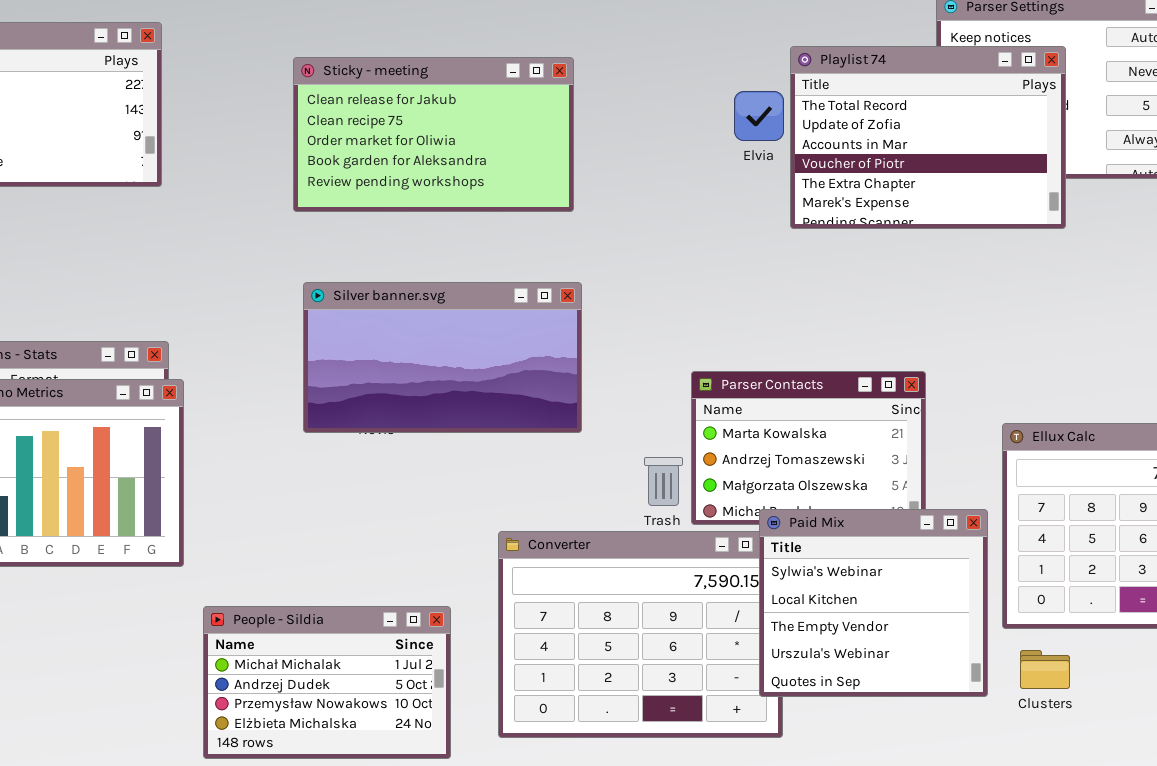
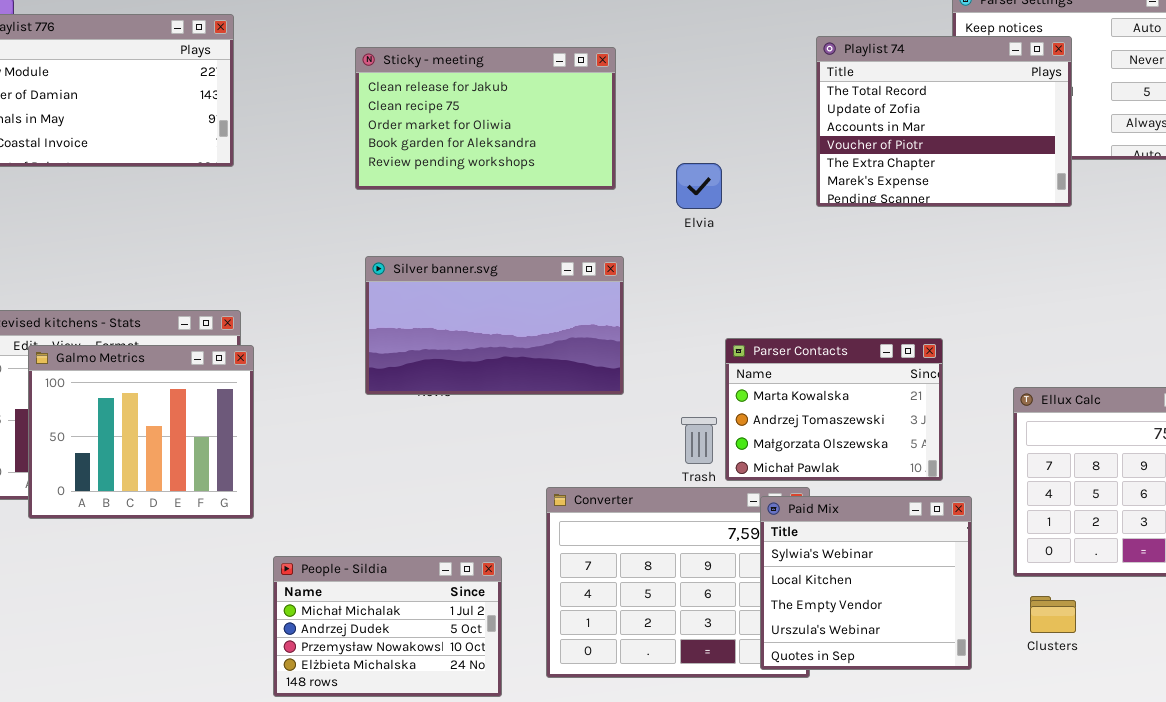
Elvia: [734,91,784,141] -> [676,163,722,209], moved
Paid Mix: [759,509,988,697] -> [760,496,972,670], moved

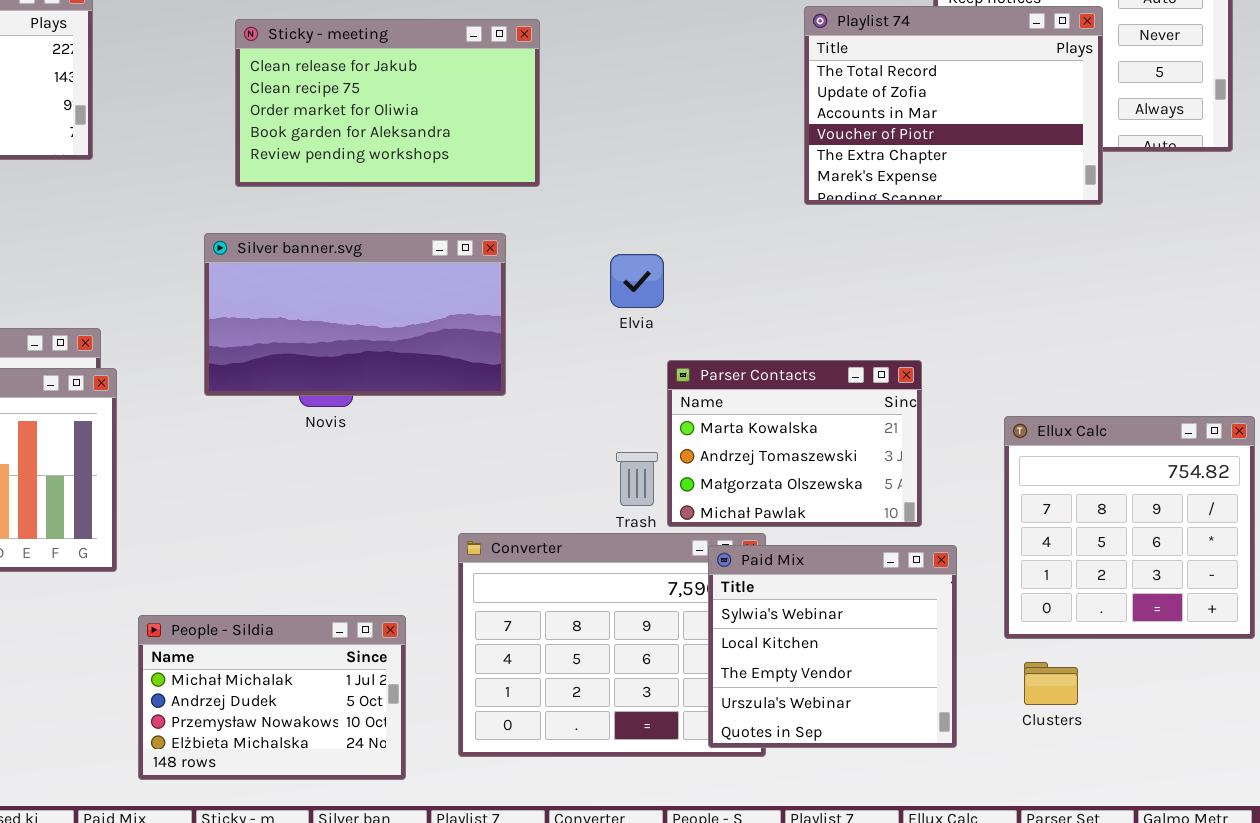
Playlist 74: [816,36,1072,207] -> [804,6,1103,205], moved
Elvia: [676,163,722,209] -> [610,254,664,308], moved
Silver banner.svg: [365,256,624,395] -> [204,233,506,396], moved

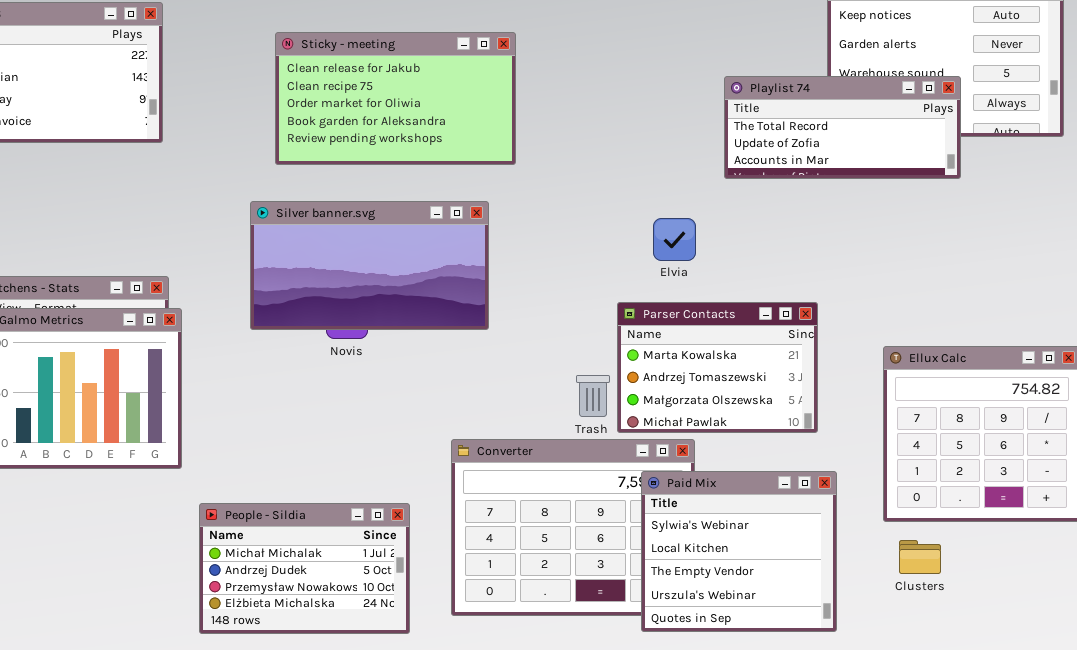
Playlist 74: [804,6,1103,205] -> [724,76,961,179], resized
Elvia: [610,254,664,308] -> [653,218,696,261], moved
Paid Mix: [708,545,957,748] -> [641,471,837,632], moved

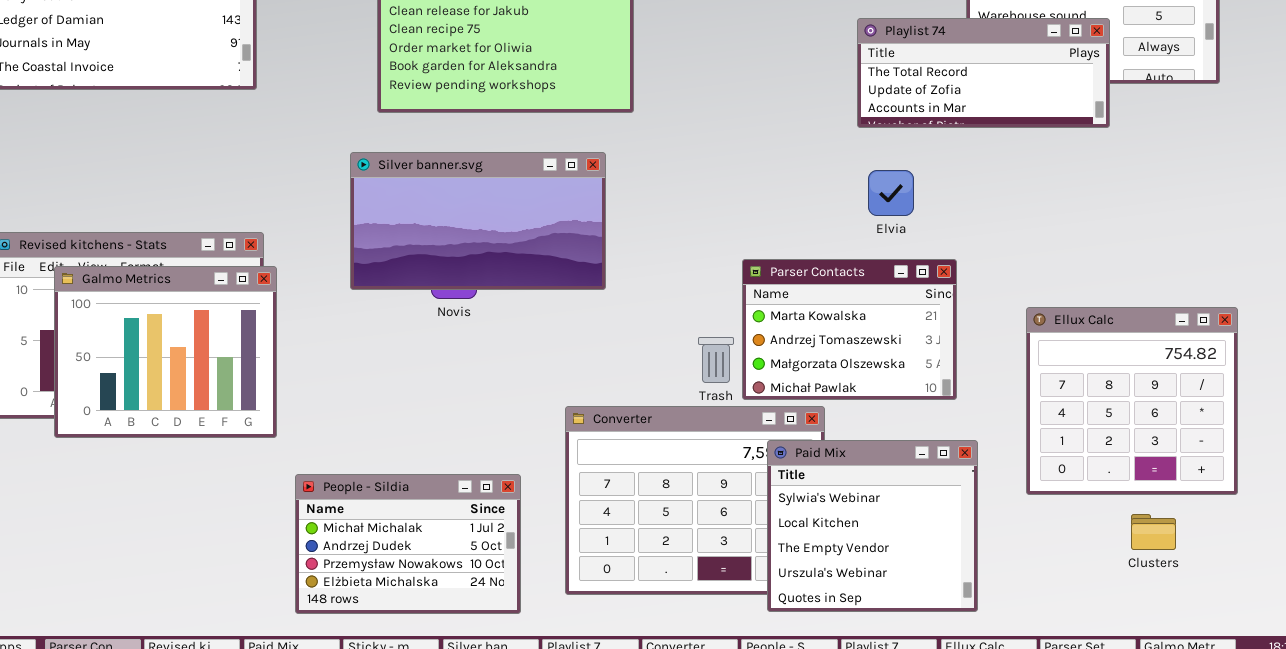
Elvia: [653,218,696,261] -> [868,170,914,216], moved
Clusters: [899,540,941,574] -> [1131,514,1176,550], moved

